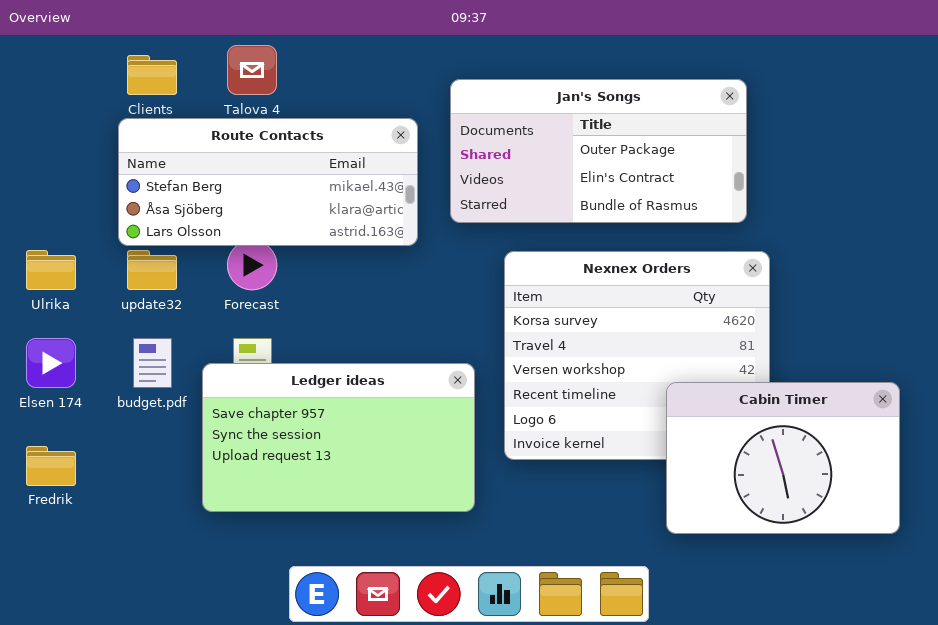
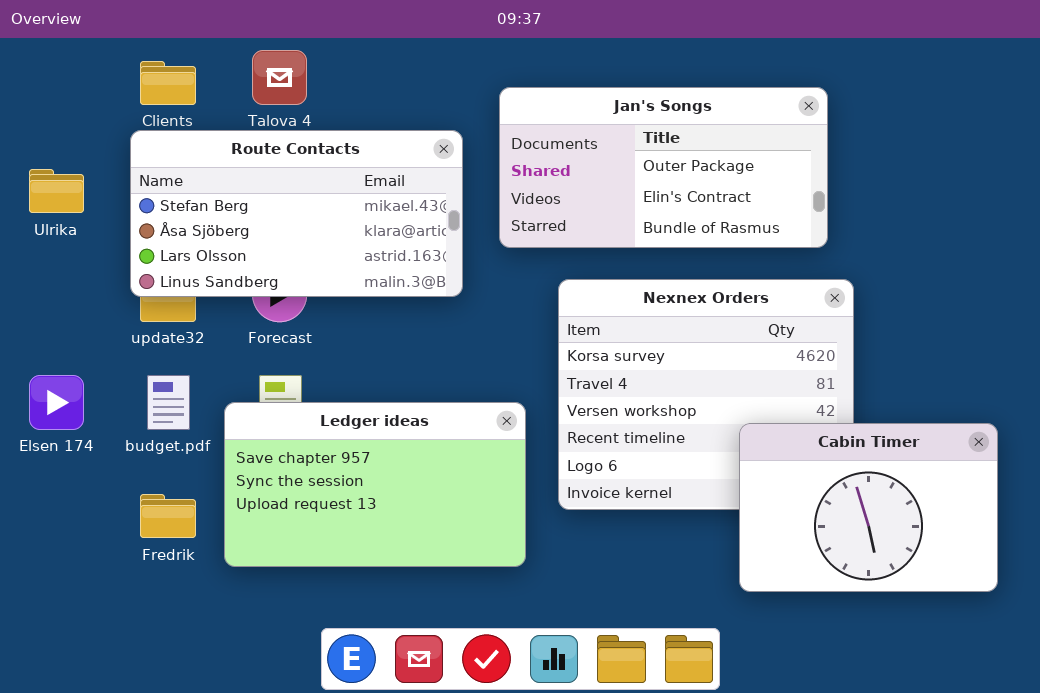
Route Contacts: [118,118,418,246] -> [130,130,463,297], resized
Ulrika: [26,250,76,290] -> [29,169,84,213], moved
Fredrik: [26,446,76,486] -> [140,494,196,538], moved

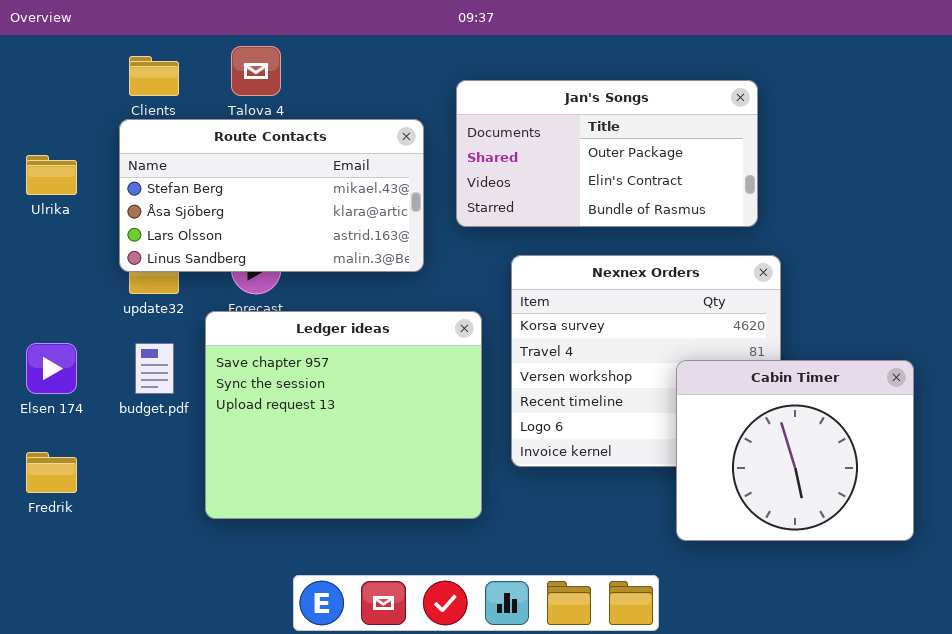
Ledger ideas: [224,402,526,567] -> [205,311,482,519], resized
Cabin Timer: [739,423,998,592] -> [676,360,914,541], resized
Fredrik: [140,494,196,538] -> [26,452,77,493], moved

